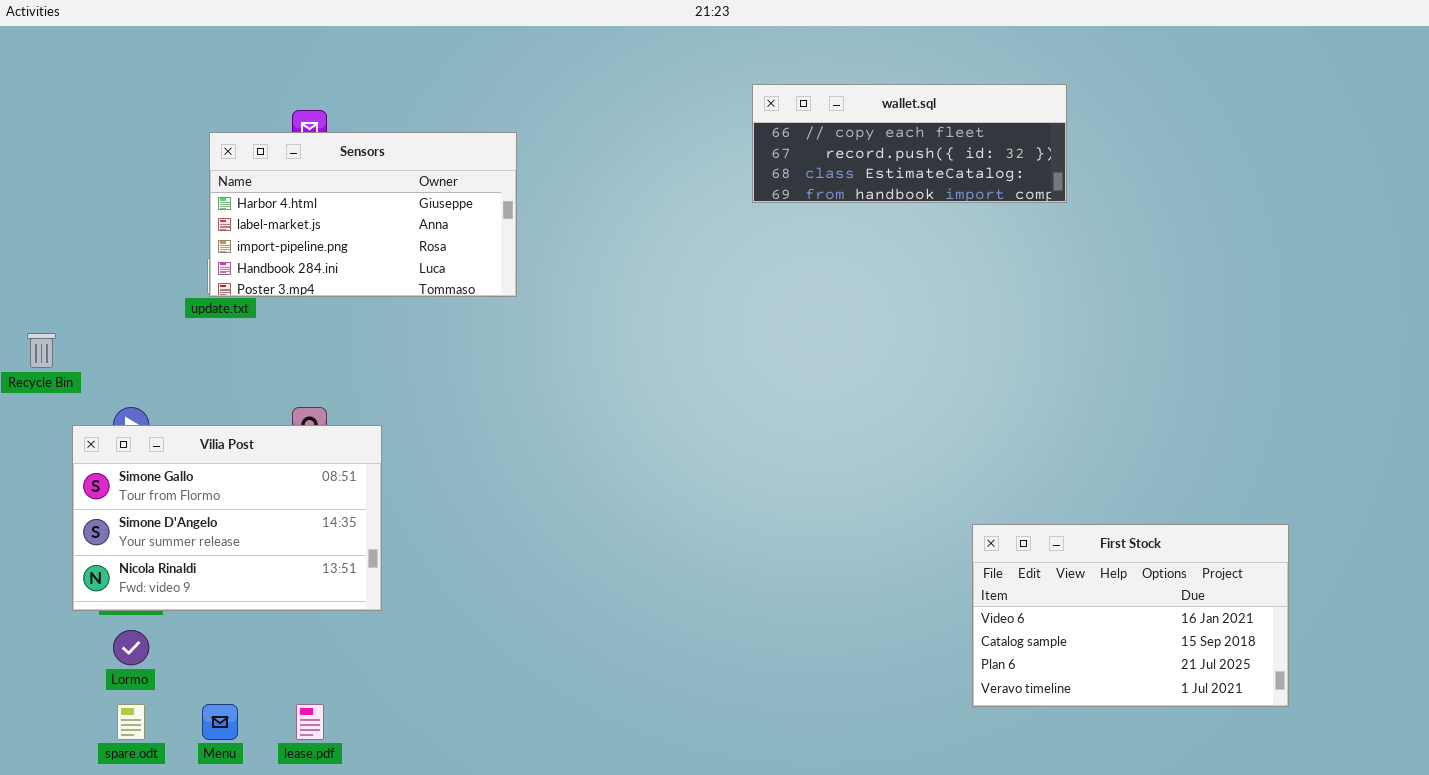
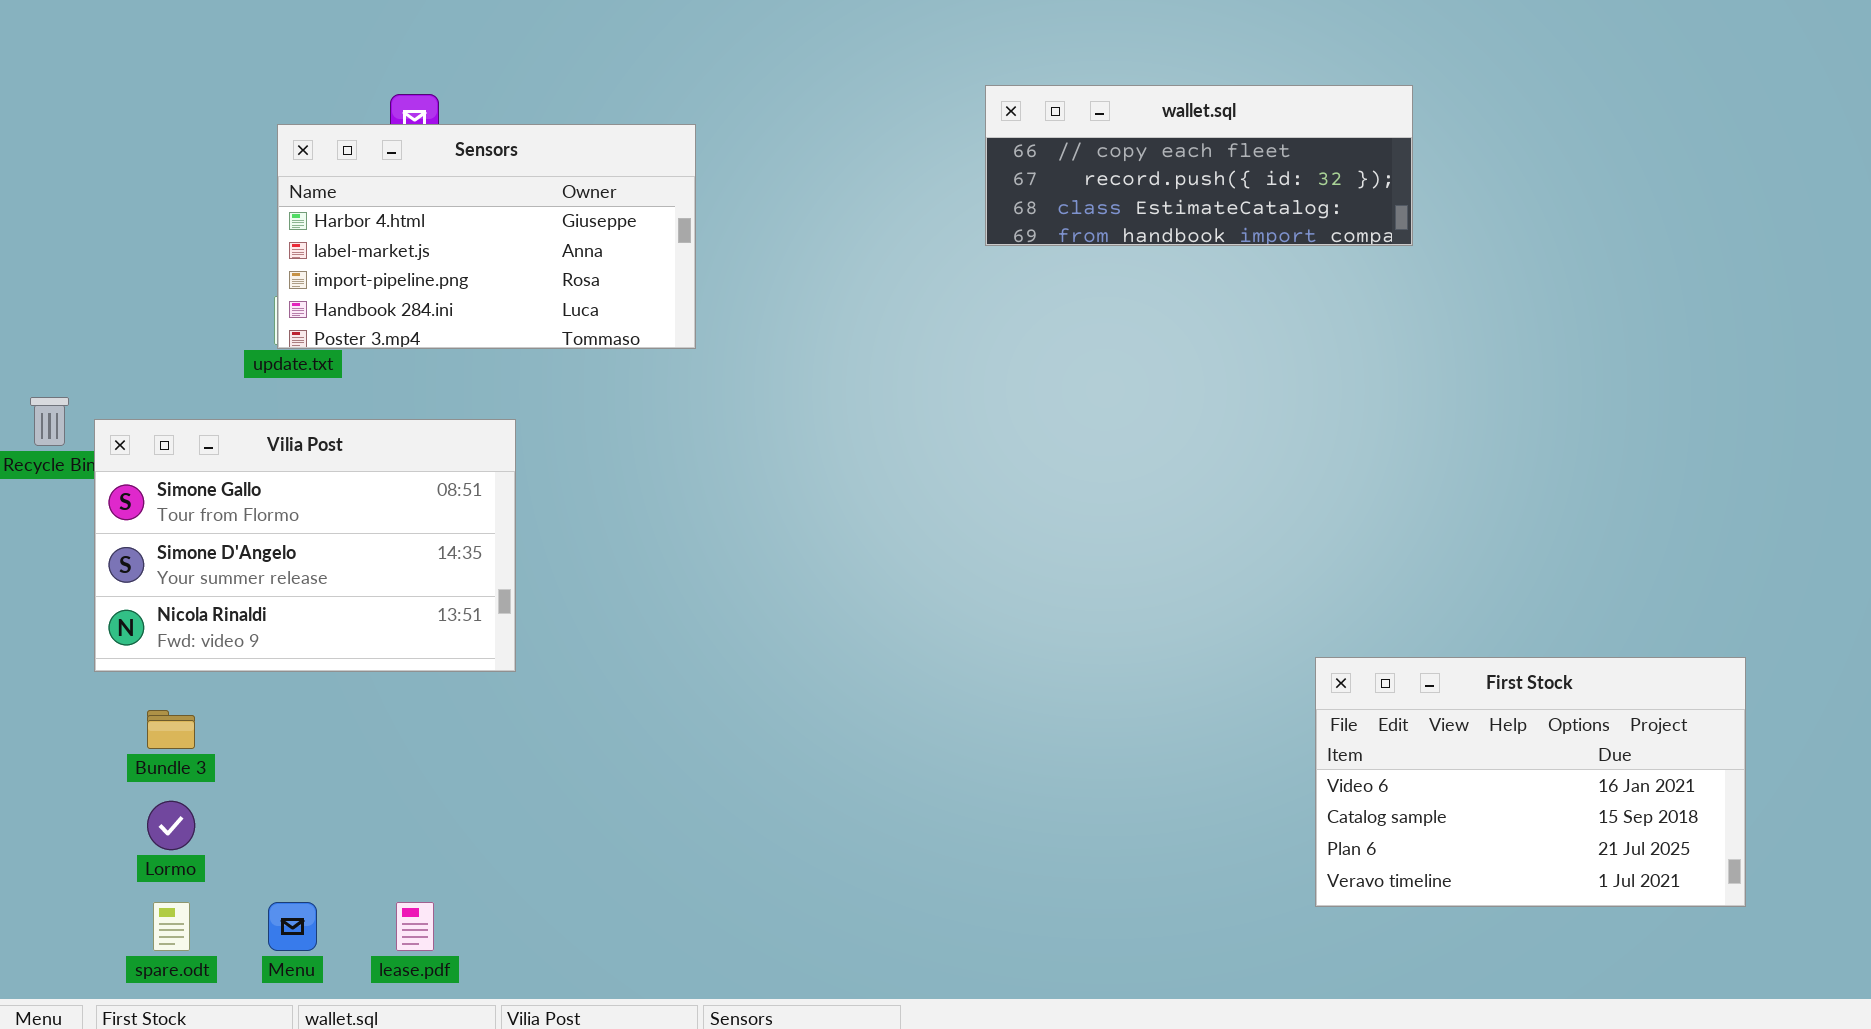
wallet.sql: [752,84,1067,203] -> [985,85,1413,246], moved
Vilia Post: [72,425,382,611] -> [94,419,516,672], moved

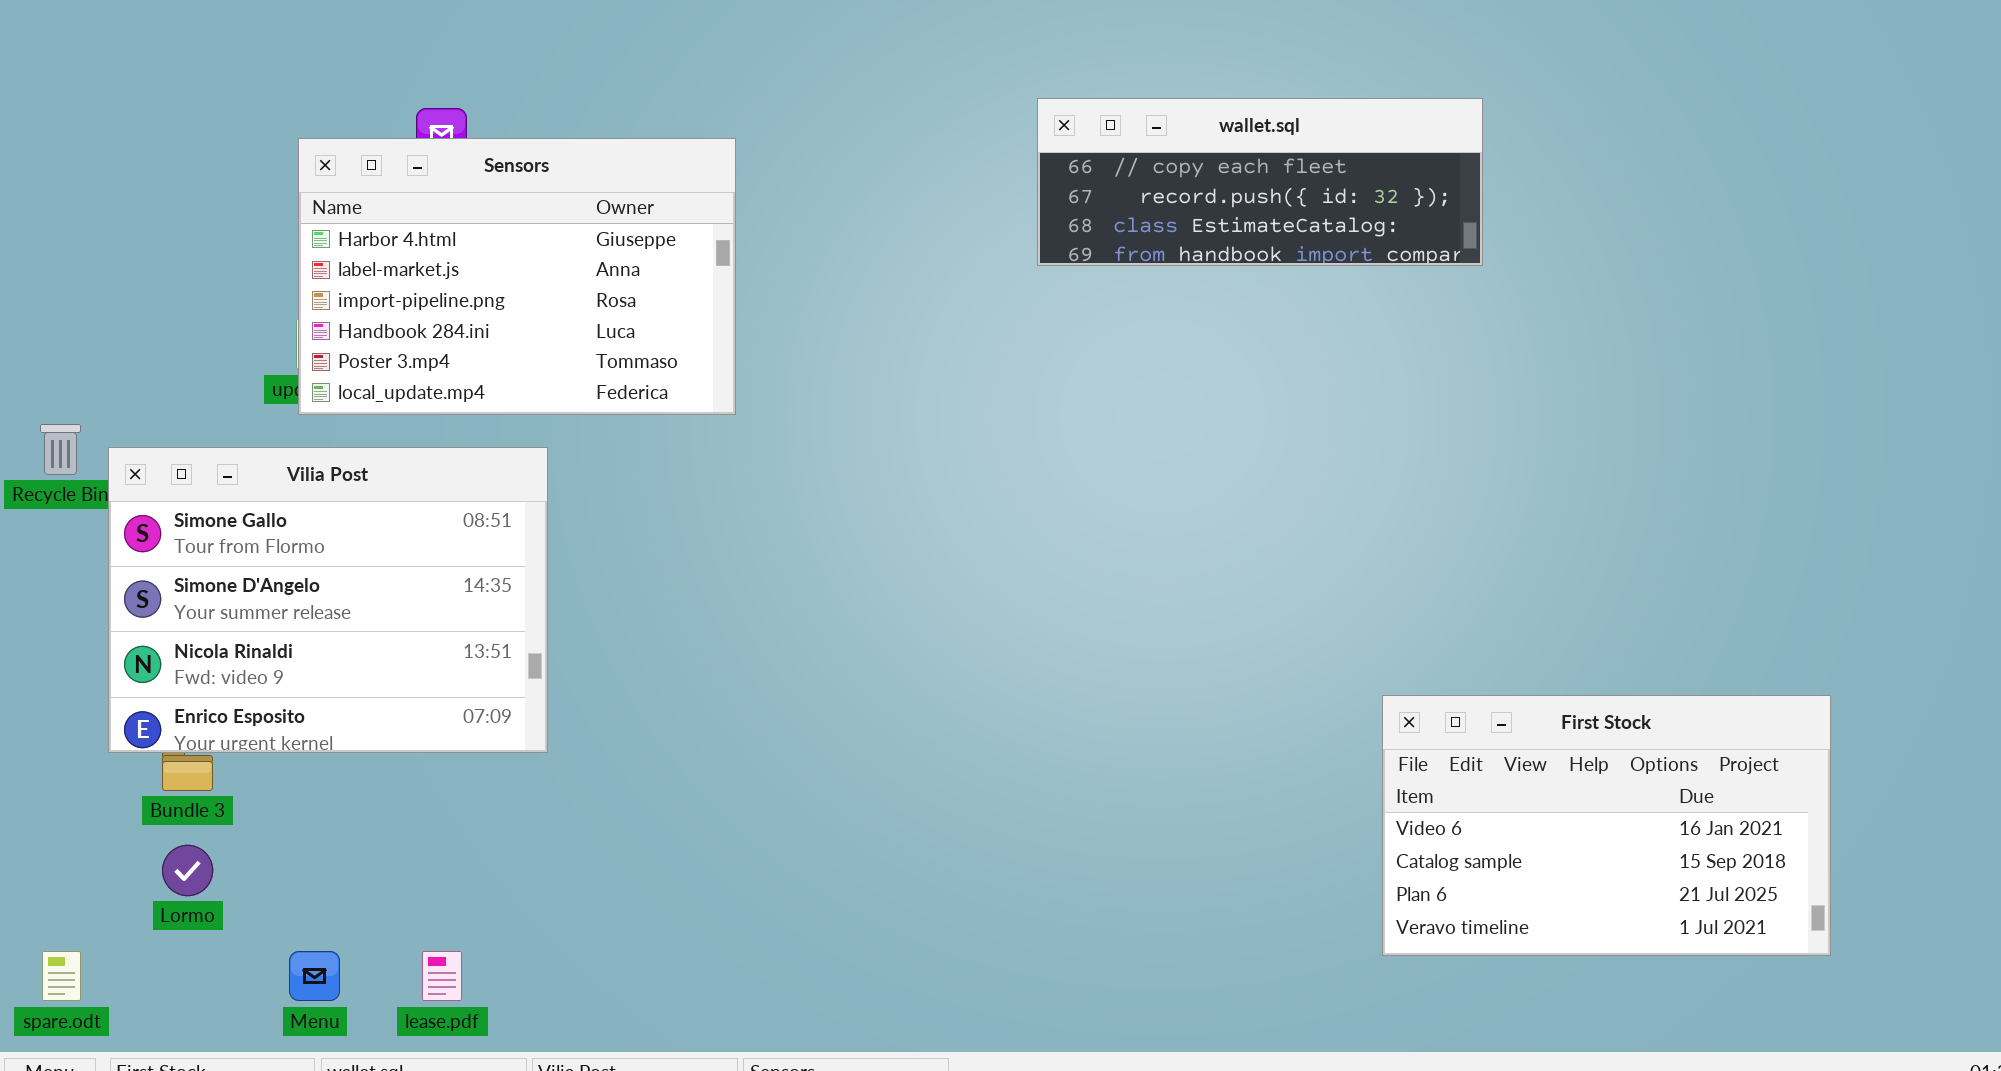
Sensors: [277,124,696,349] -> [298,138,736,415], resized
Vilia Post: [94,419,516,672] -> [108,447,548,753], resized
spare.odt: [153,902,190,951] -> [42,951,81,1001], moved

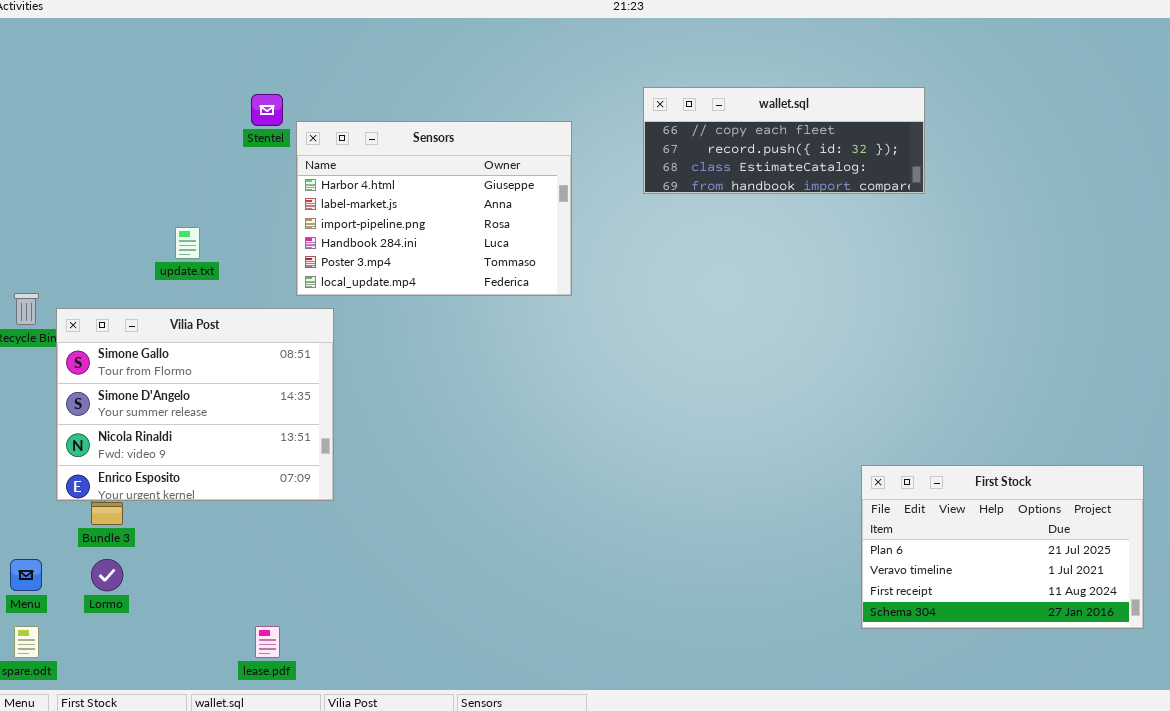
Sensors: [298,138,736,415] -> [296,121,572,296], moved
First Stock: [1382,695,1831,956] -> [861,465,1144,629], scrolled down 2 rows
Menu: [289,951,340,1001] -> [10,559,42,591], moved

